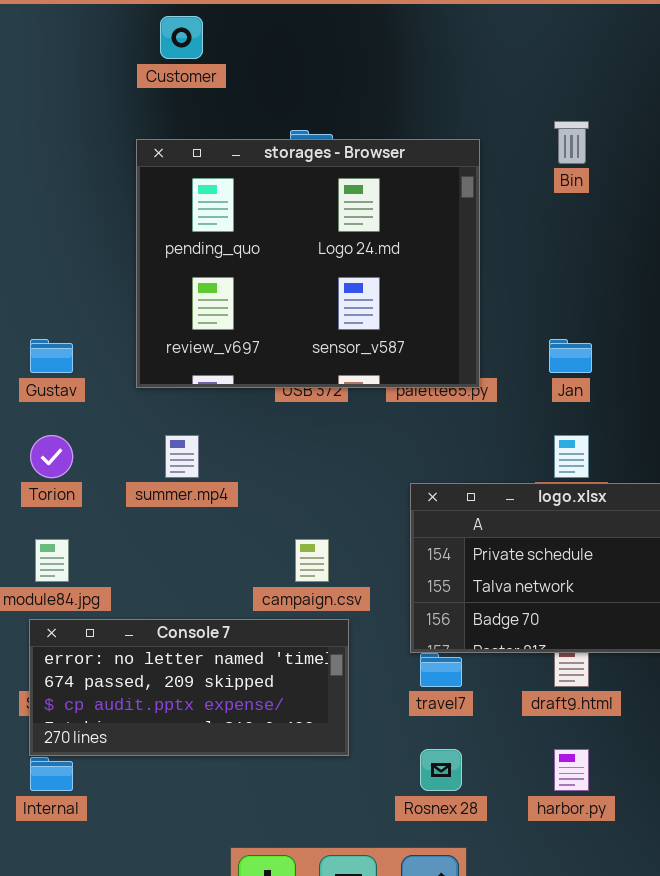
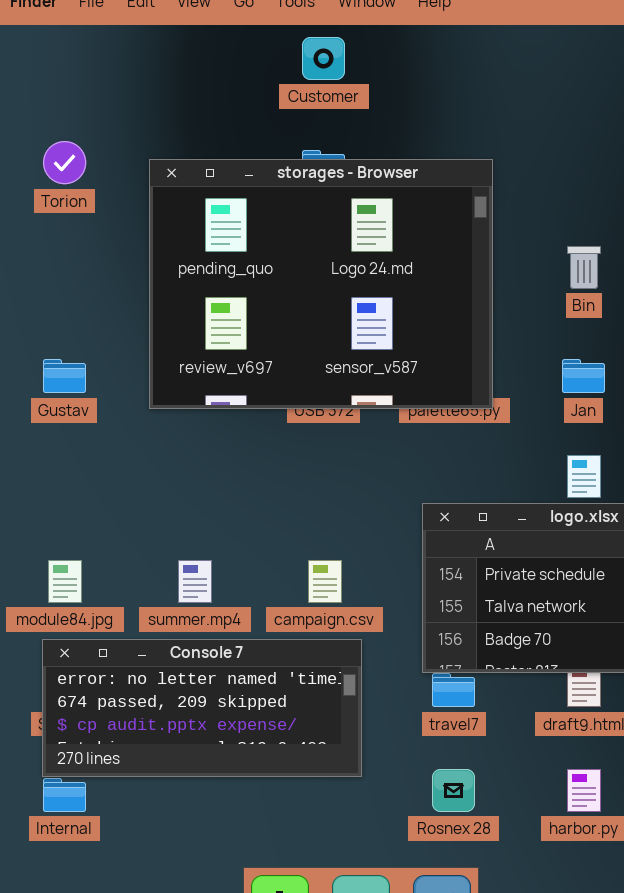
Customer: [160,16,203,59] -> [302,37,345,80], moved
Bin: [554,121,589,164] -> [567,246,601,289], moved
Torion: [30,435,73,478] -> [43,141,86,184], moved
summer.mp4: [165,435,199,478] -> [178,560,212,603], moved

